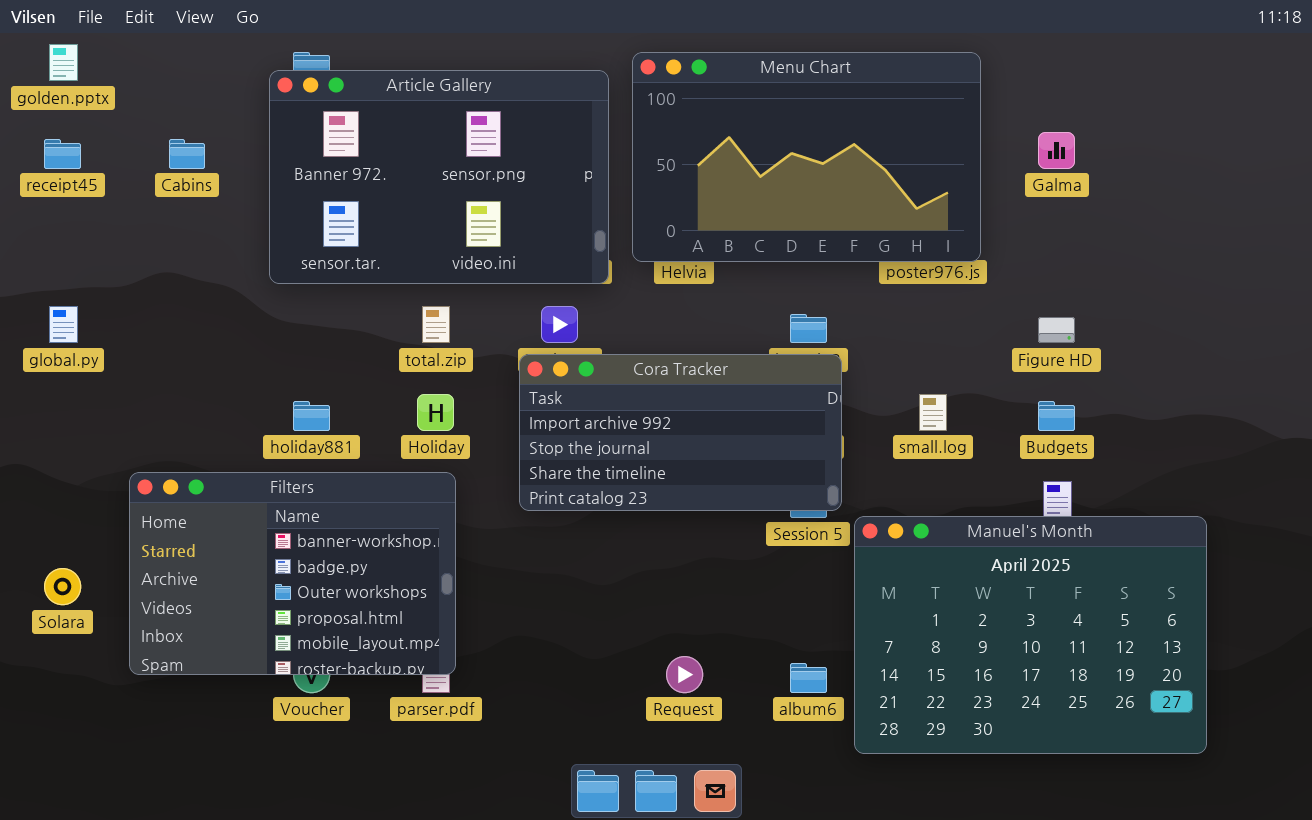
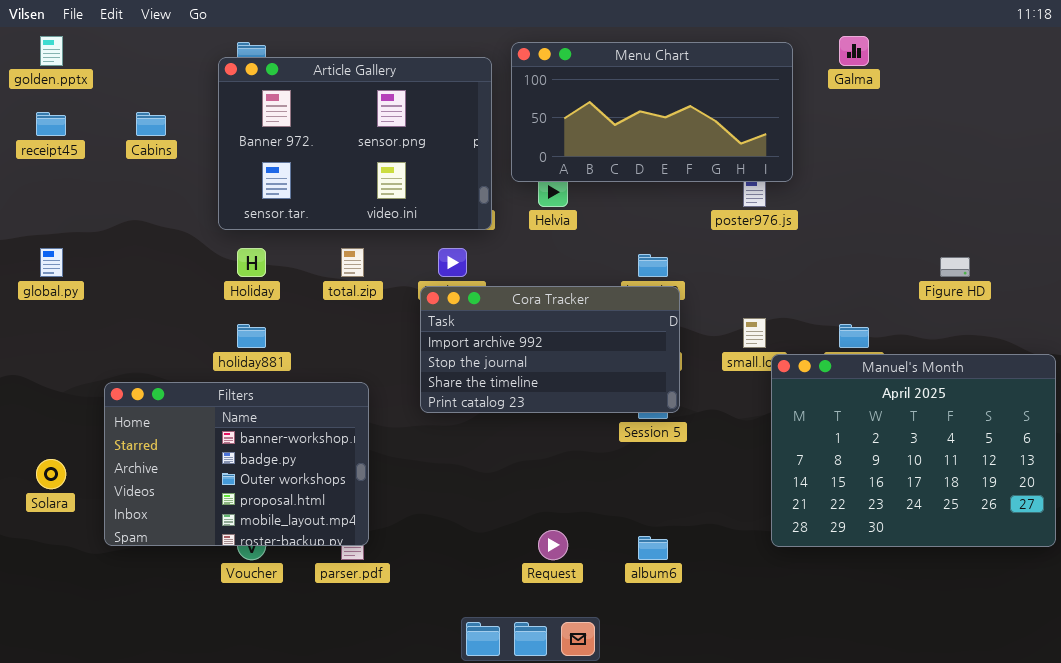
Menu Chart: [632,52,981,262] -> [511,42,793,182], resized
Galma: [1038,132,1075,169] -> [839,36,869,66], moved
Figure HD: [1038,317,1075,343] -> [940,257,970,277], moved
Holiday: [417,394,454,431] -> [237,248,266,277], moved
Manuel's Month: [854,516,1207,754] -> [771,354,1056,547], moved

